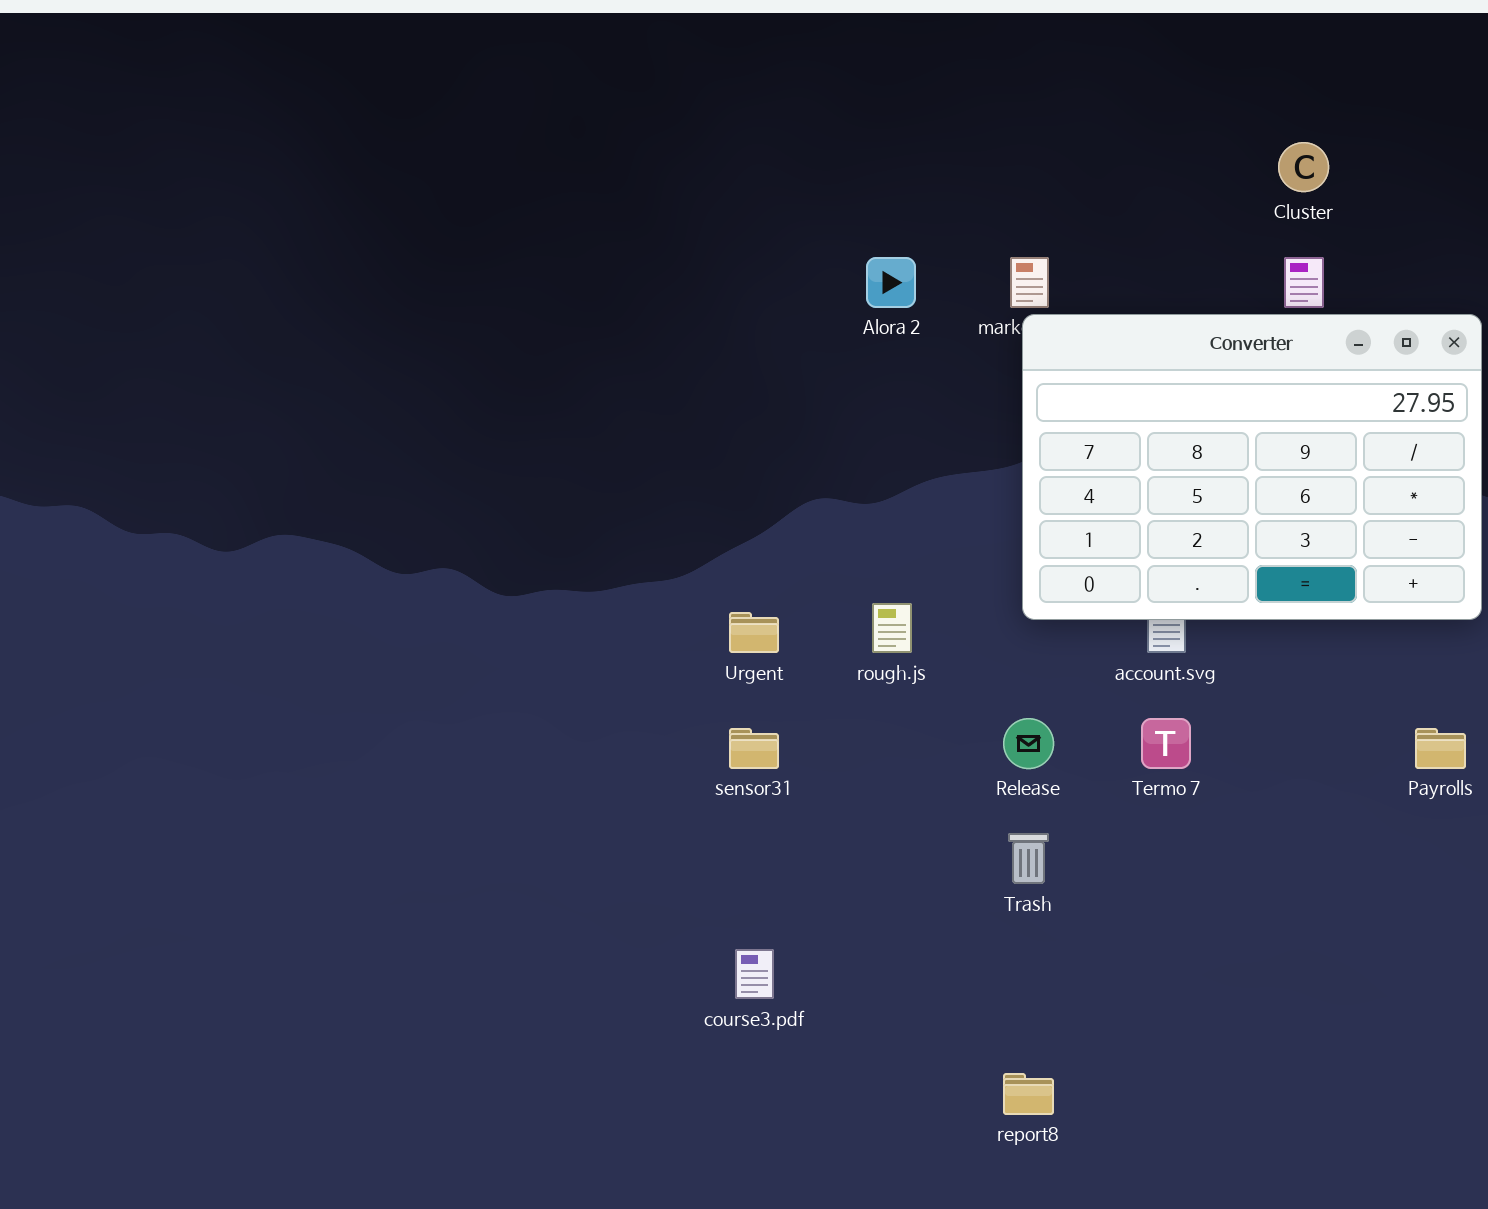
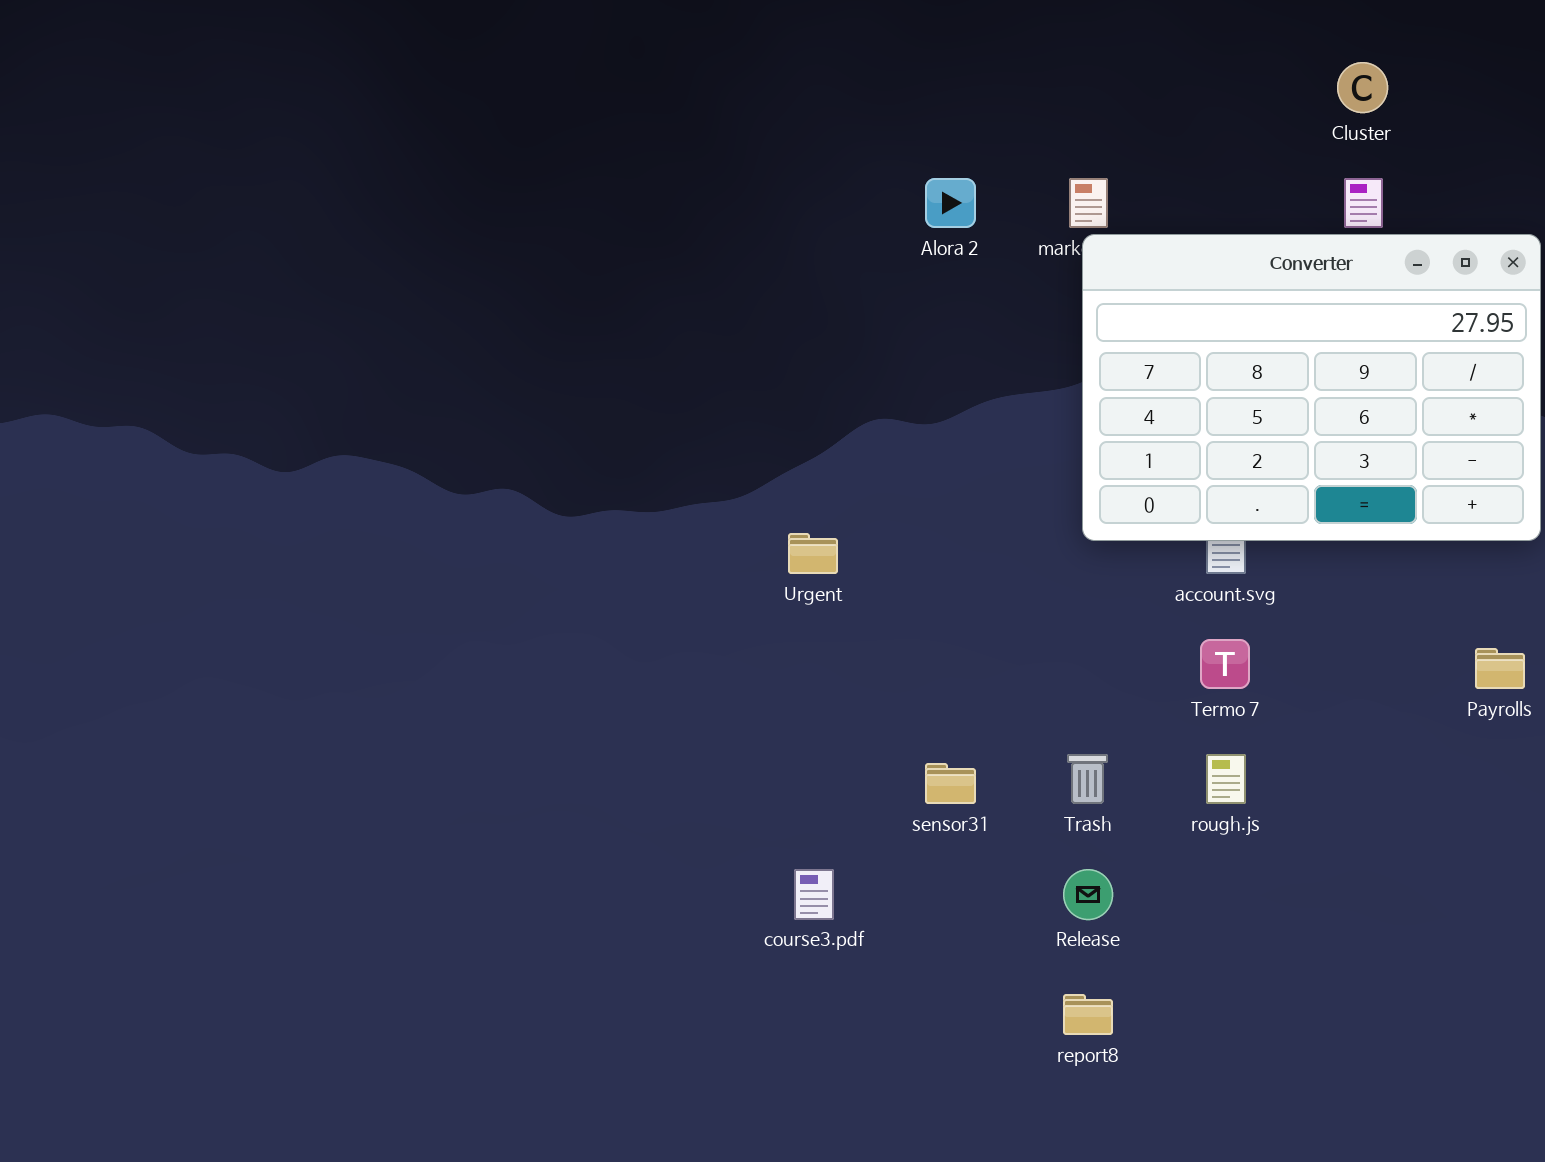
rough.js: [872,603,912,653] -> [1206,754,1246,804], moved
Release: [1003,718,1054,769] -> [1063,869,1113,920], moved
sensor31: [729,728,779,769] -> [925,763,976,804], moved

